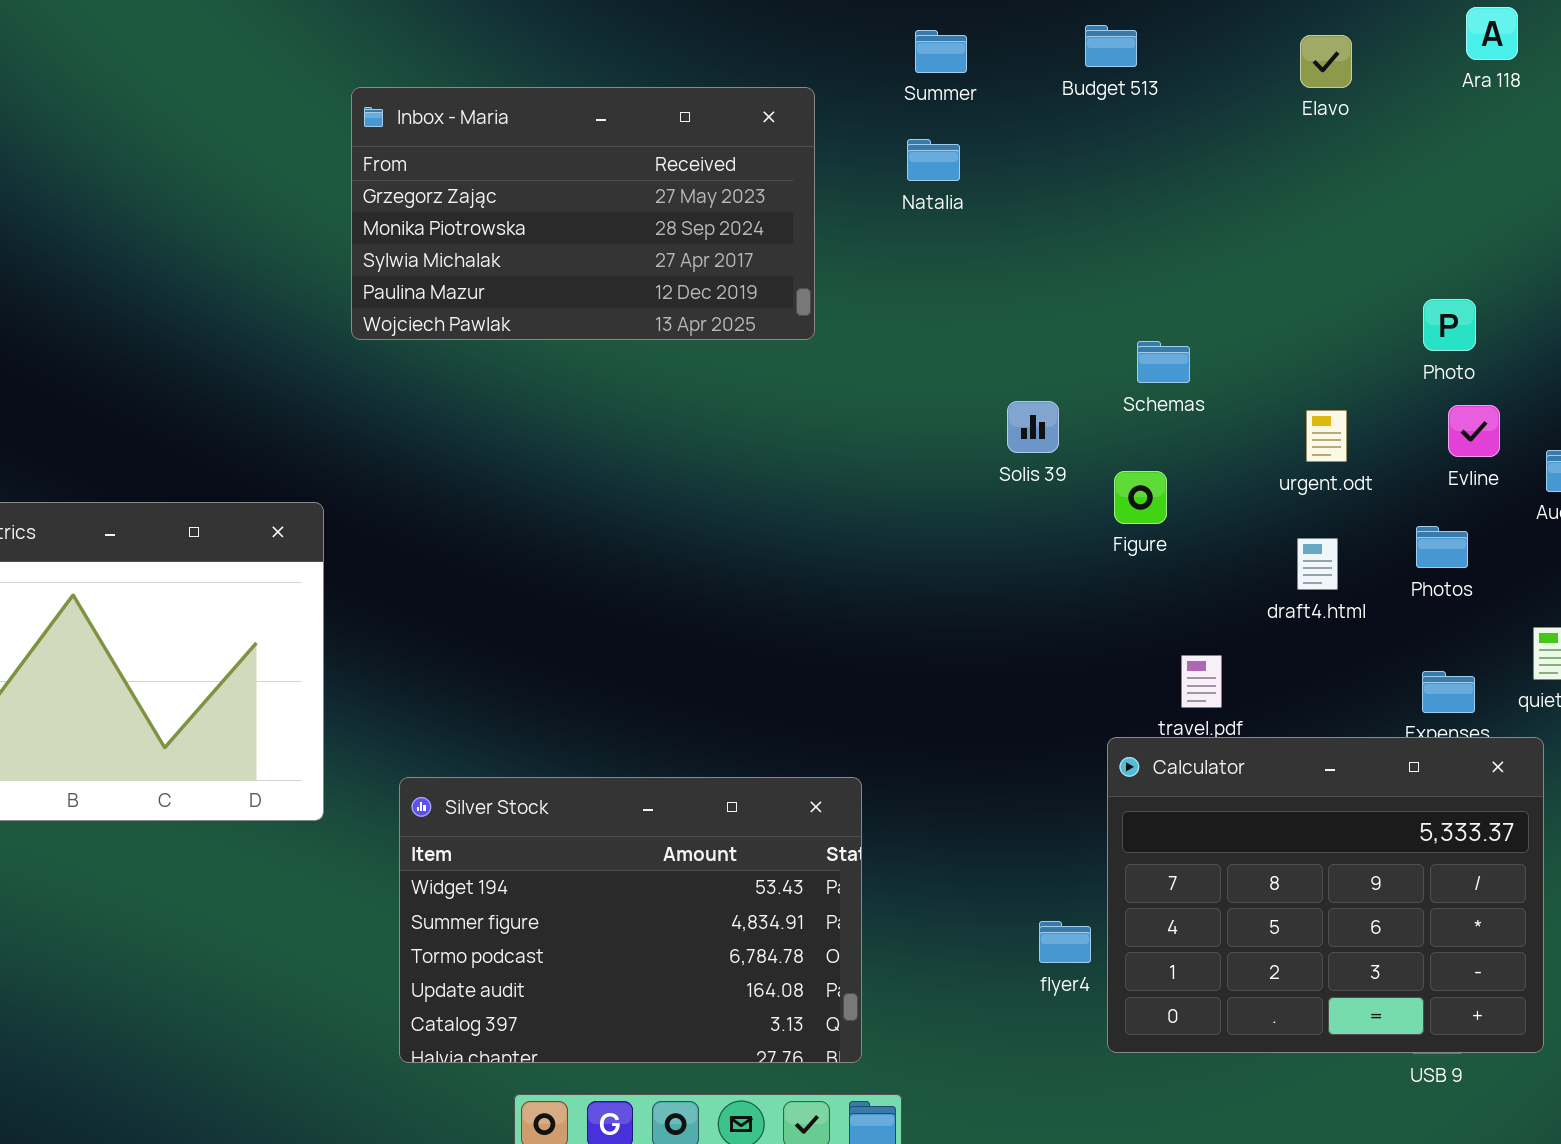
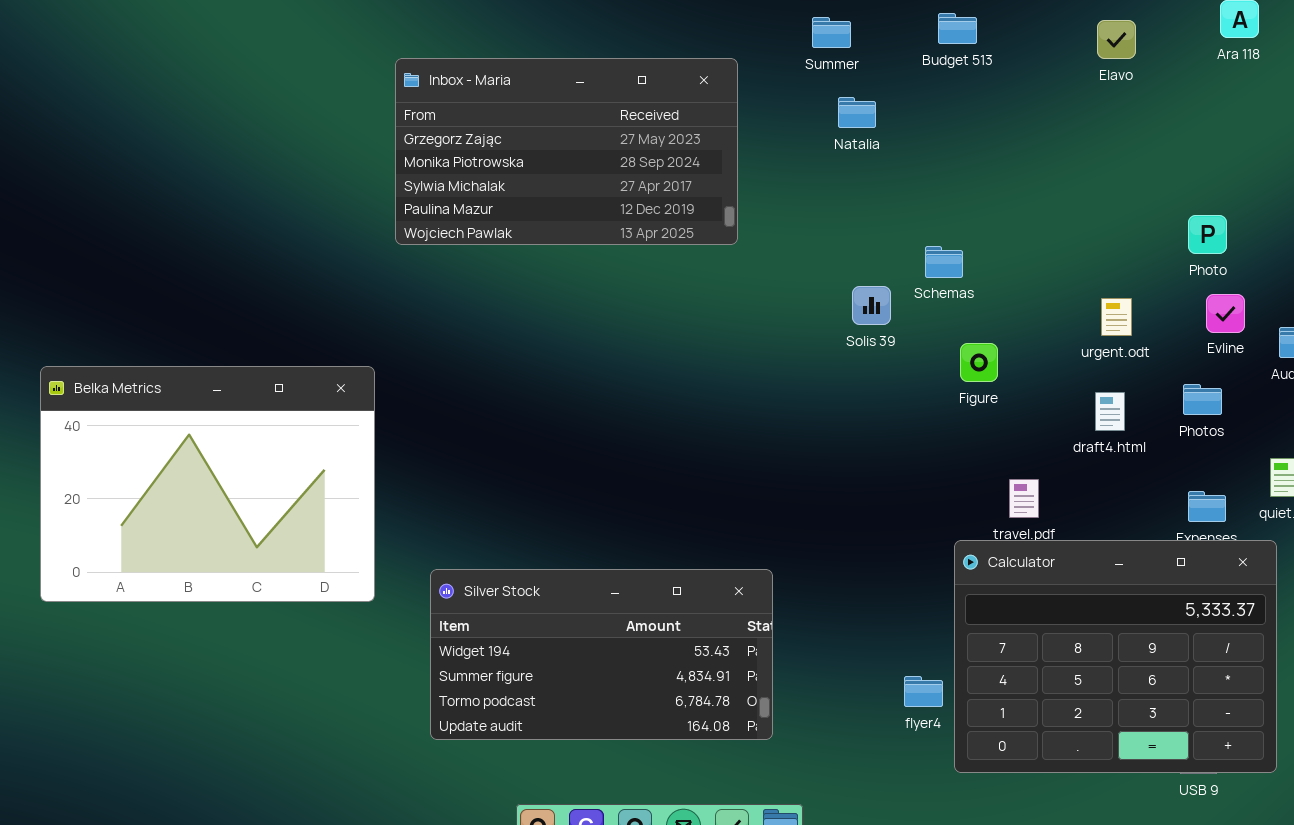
Natalia: [907,139,960,181] -> [838,97,876,128], moved
Schemas: [1137,341,1190,383] -> [925,246,963,278], moved
Solis 39: [1007,401,1059,453] -> [852,286,891,325], moved
Silver Stock: [399,777,862,1063] -> [430,569,773,740], resized

